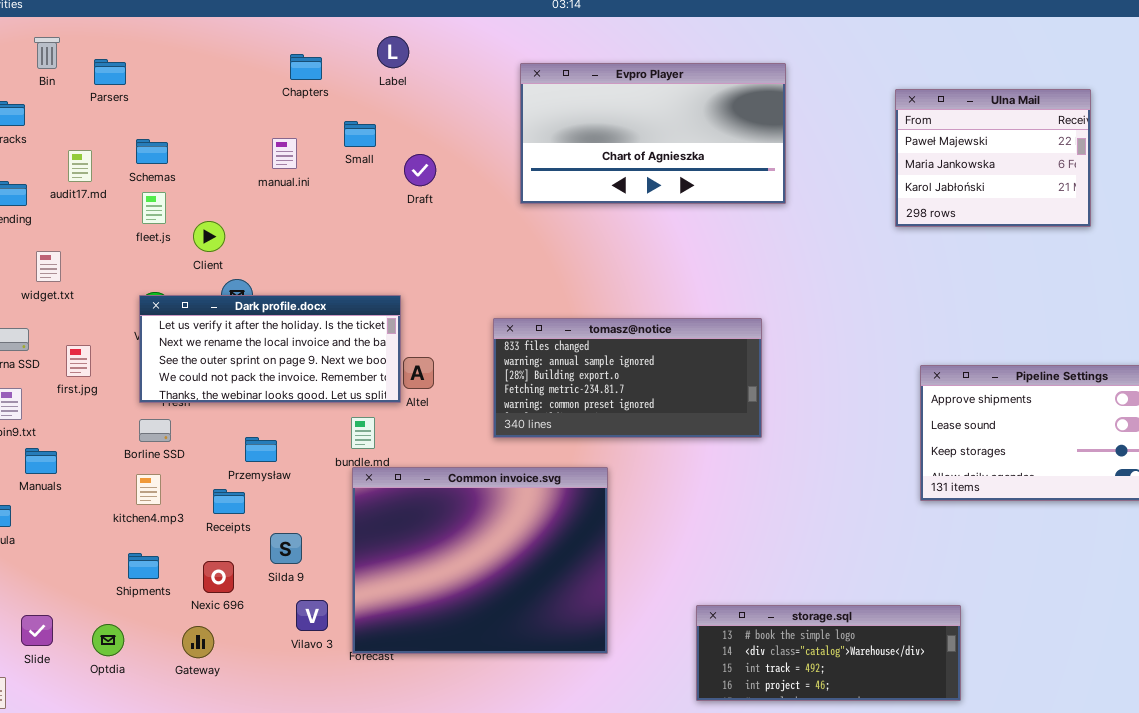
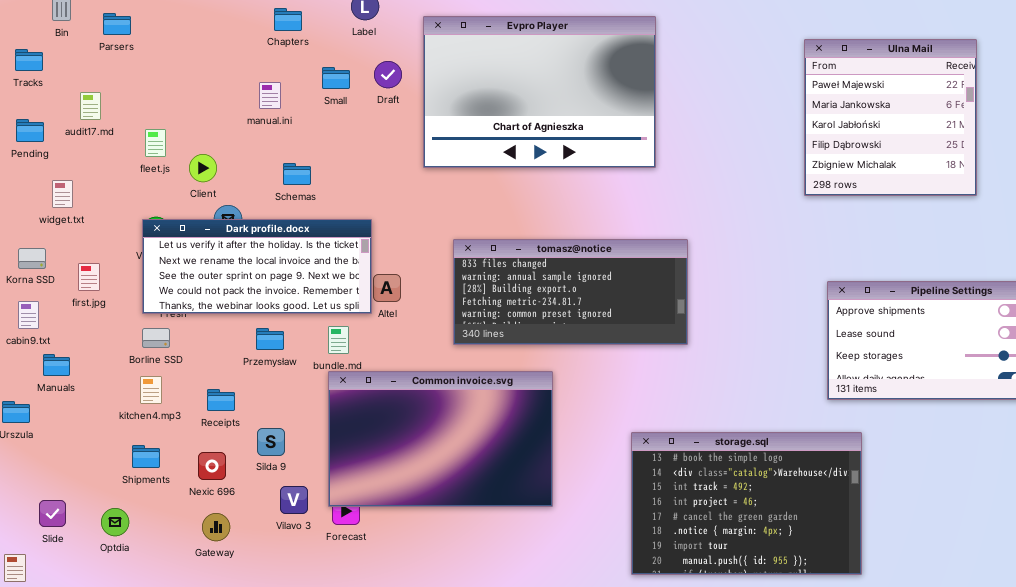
Evpro Player: [520,63,786,204] -> [423,16,656,168], moved, resized
Ulna Mail: [895,89,1091,227] -> [804,39,977,196], resized
Schemas: [136,139,168,164] -> [283,163,311,185], moved
Draft: [404,154,436,186] -> [374,61,402,88], moved
Przemysław: [245,437,277,462] -> [256,328,284,350], moved
Common invoice.svg: [352,467,608,654] -> [328,371,553,507], resized
storage.sql: [696,605,961,701] -> [631,432,862,575], resized
Gateway: [182,626,214,658] -> [202,513,230,541], moved

